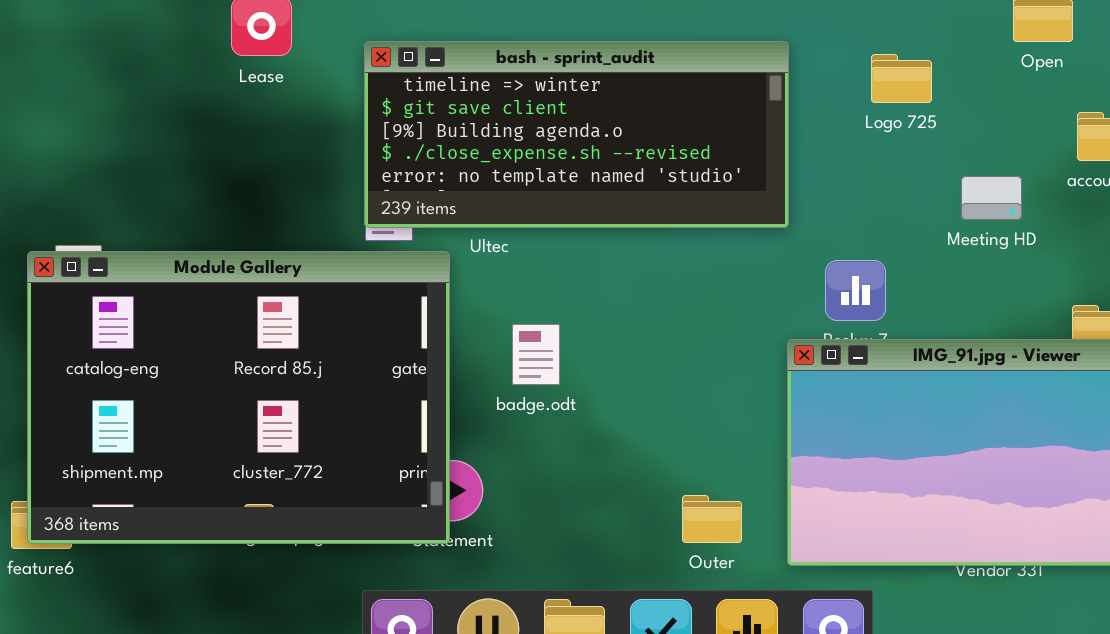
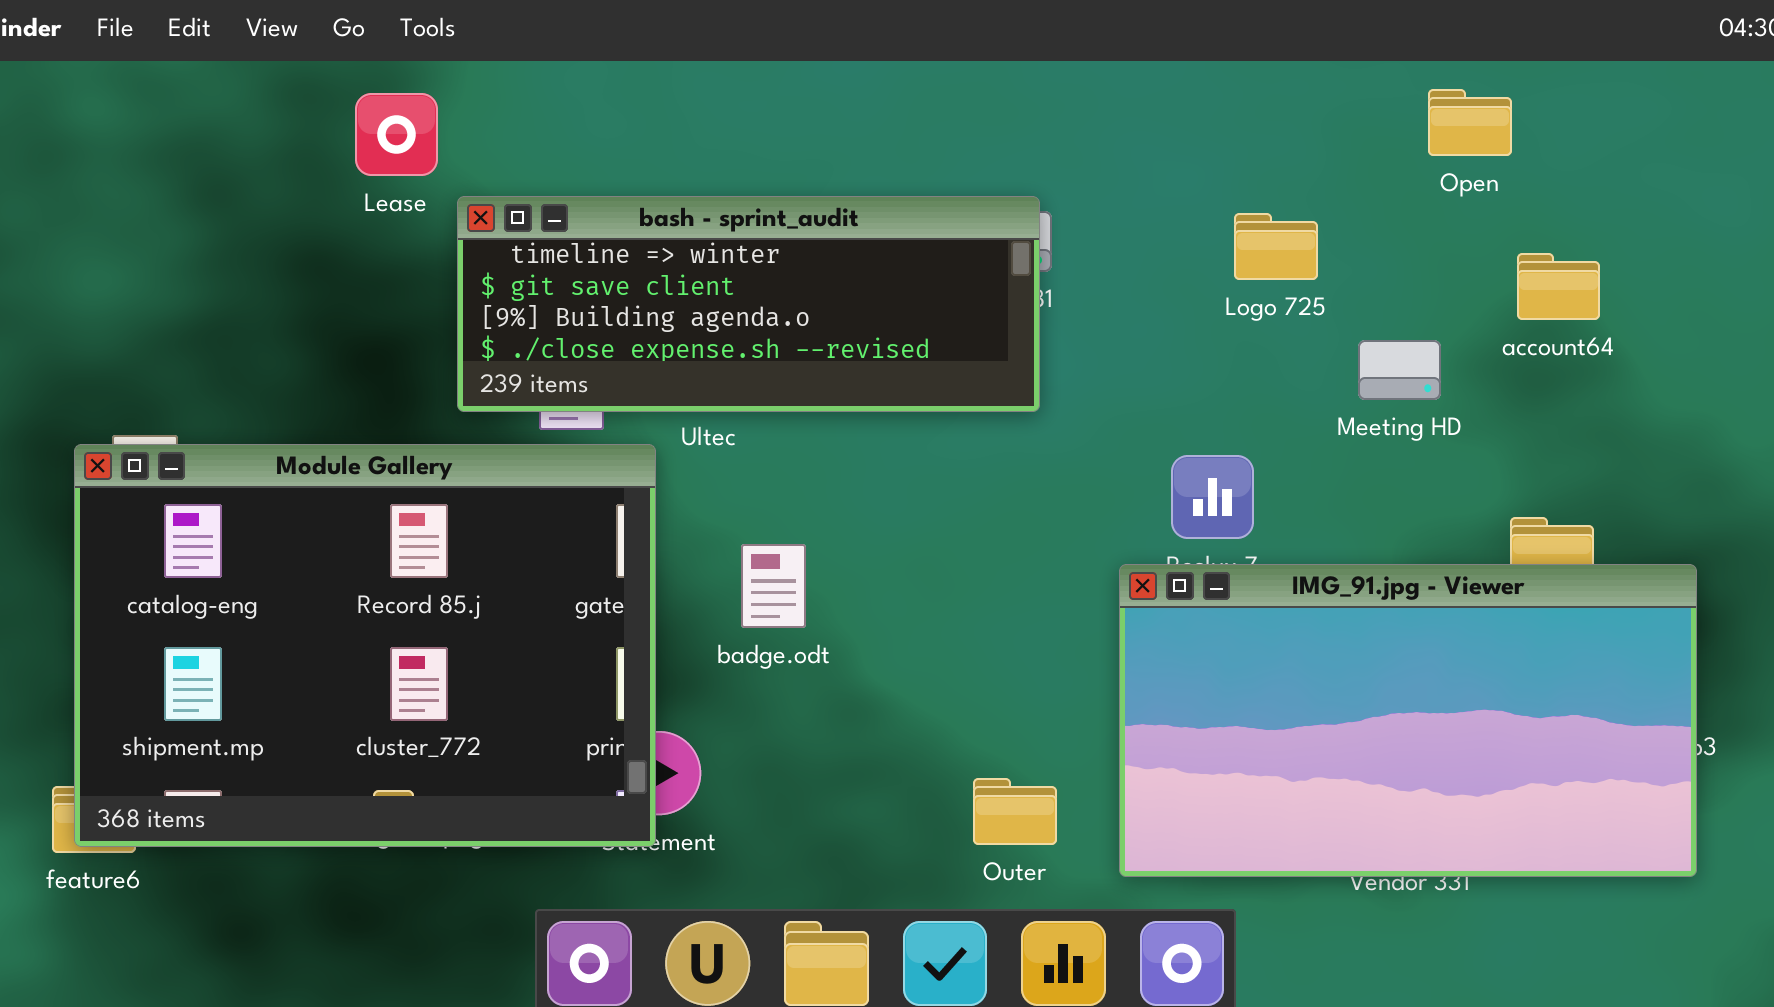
bash - sprint_audit: [364,41,789,228] -> [457,196,1040,412], moved, resized
Logo 725: [871,54,932,103] -> [1234,213,1318,280], moved

